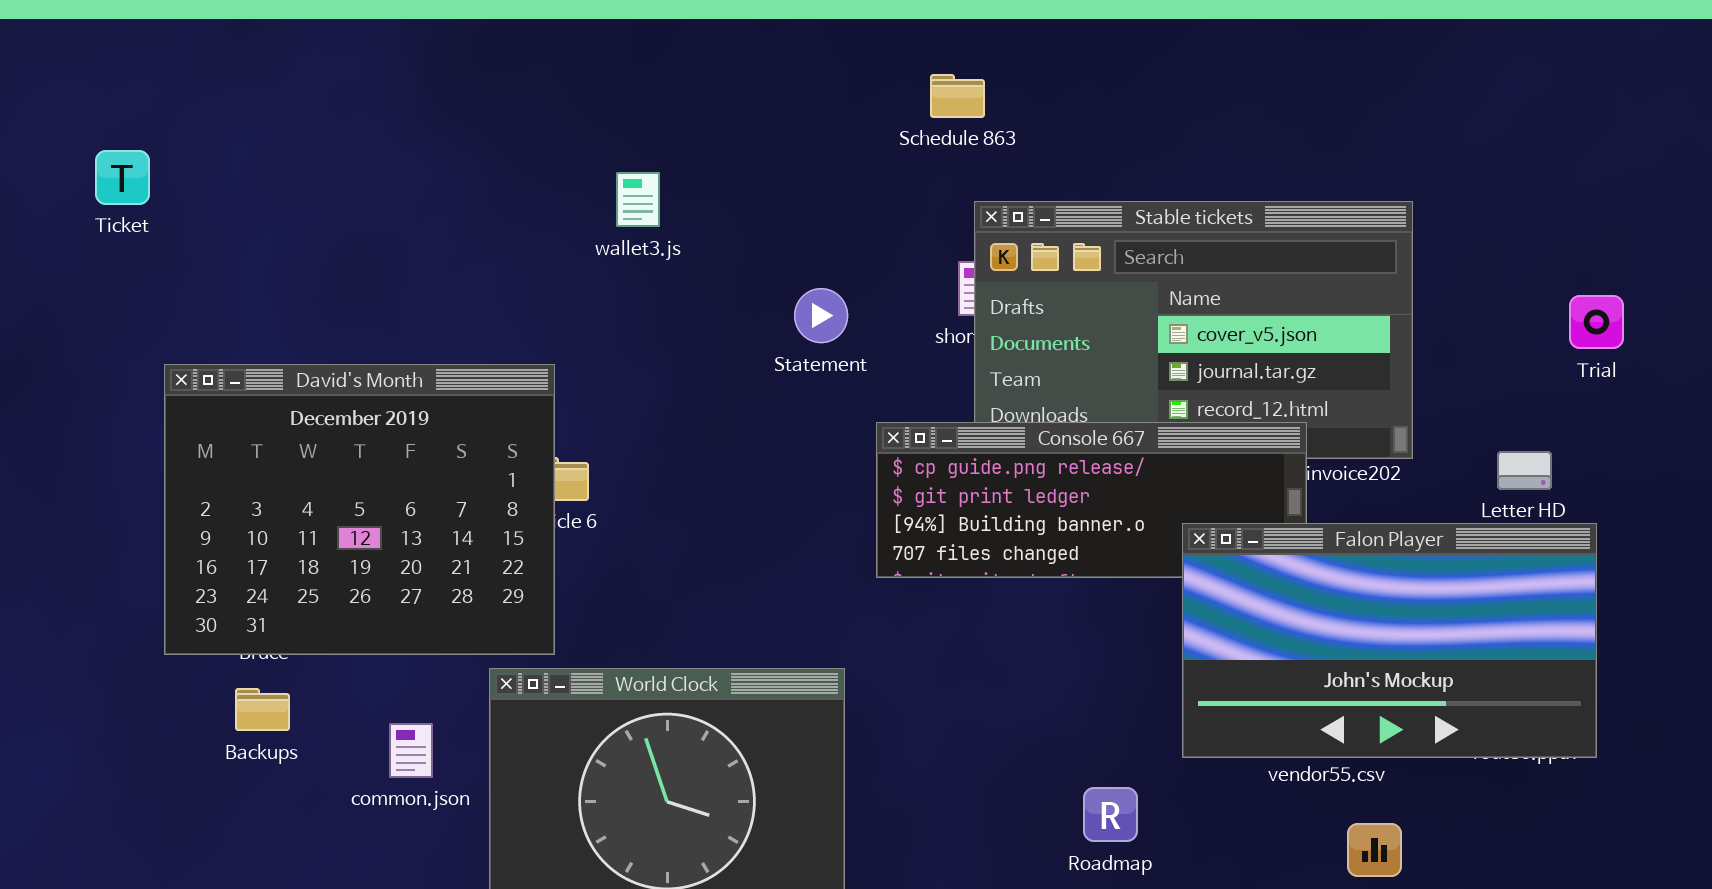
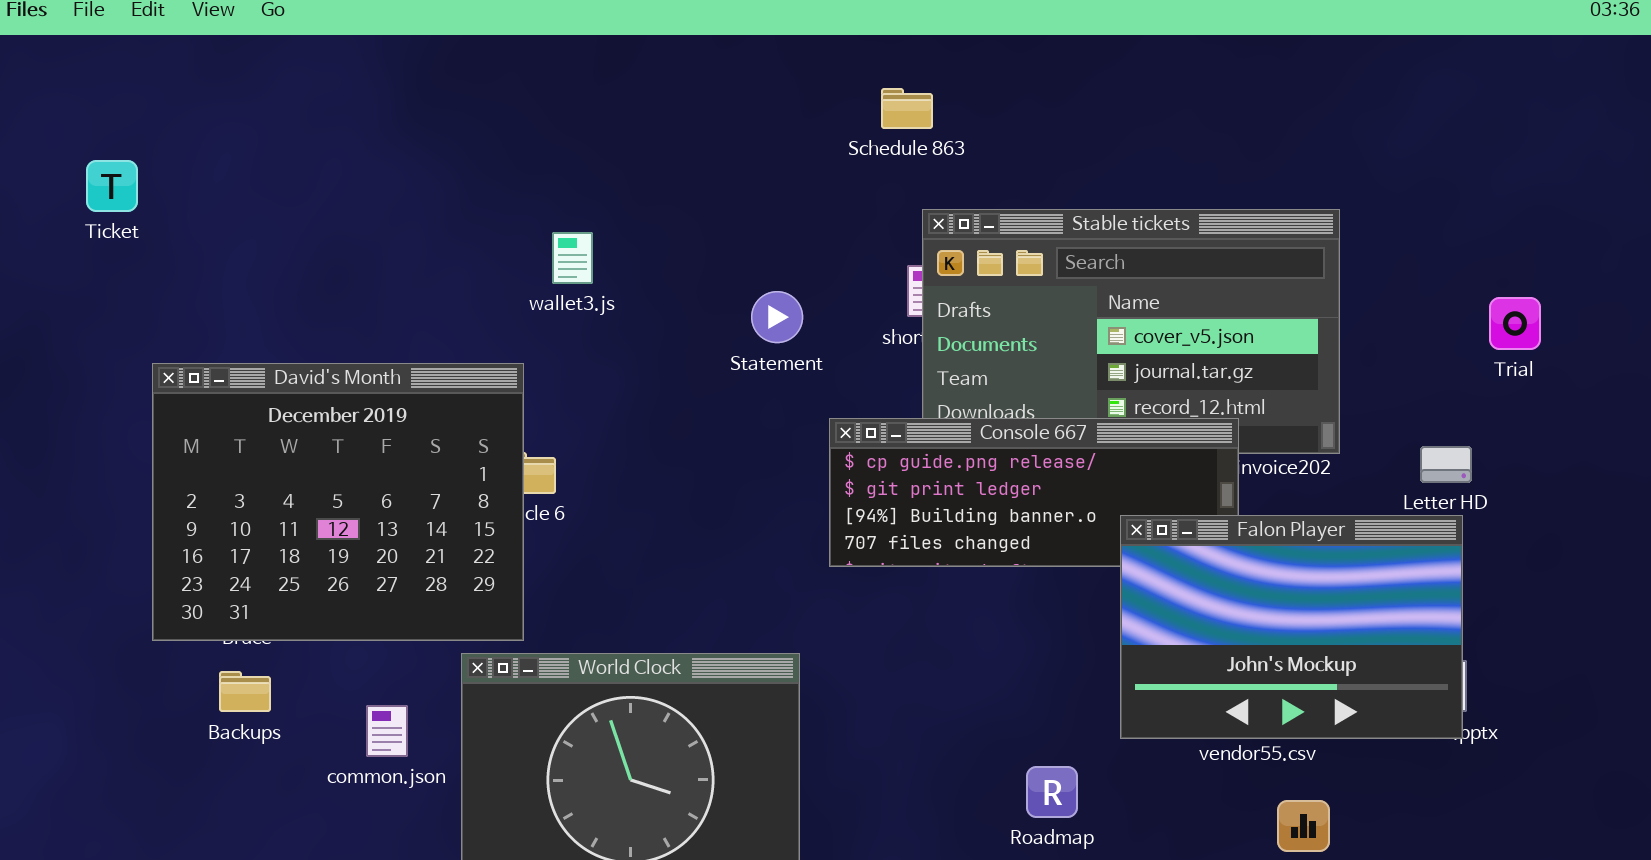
wallet3.js: [616,172,660,227] -> [552,232,593,284], moved
Falon Player: [1182,523,1597,758] -> [1120,515,1463,739], resized

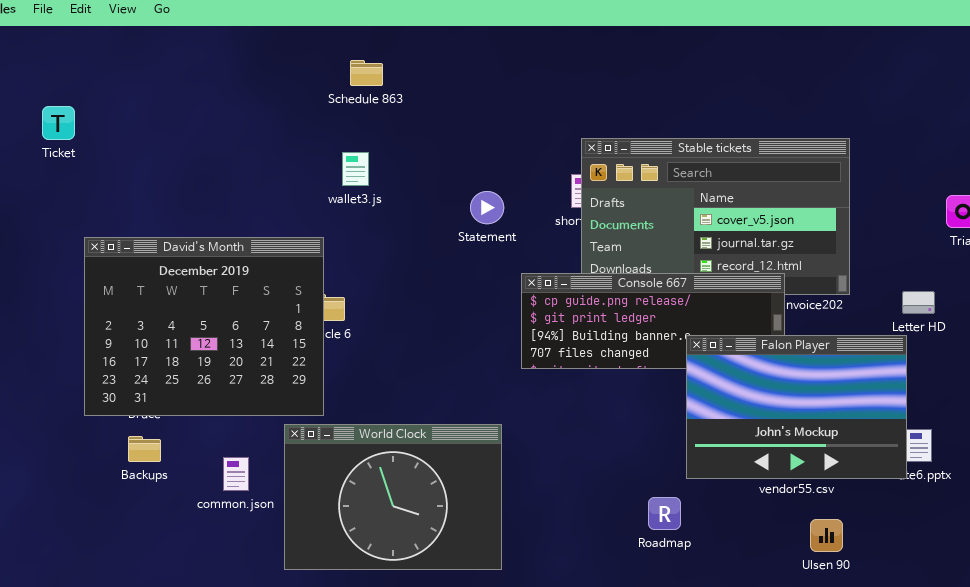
Schedule 863: [881,88,933,129] -> [350,60,383,86], moved
Falon Player: [1120,515,1463,739] -> [686,335,907,479], moved

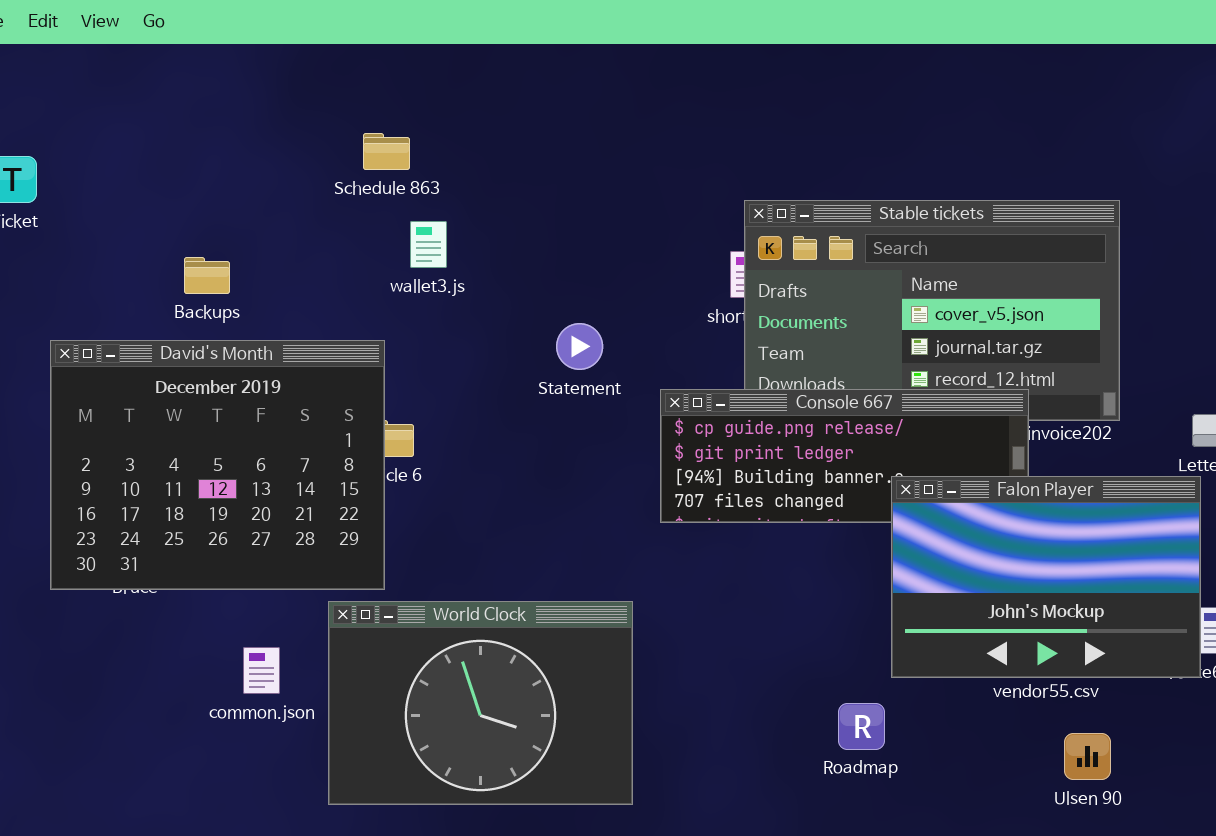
Schedule 863: [350,60,383,86] -> [363,133,410,170], moved
Statement: [470,191,504,224] -> [556,323,603,370], moved
Backups: [128,436,161,462] -> [184,257,230,294], moved

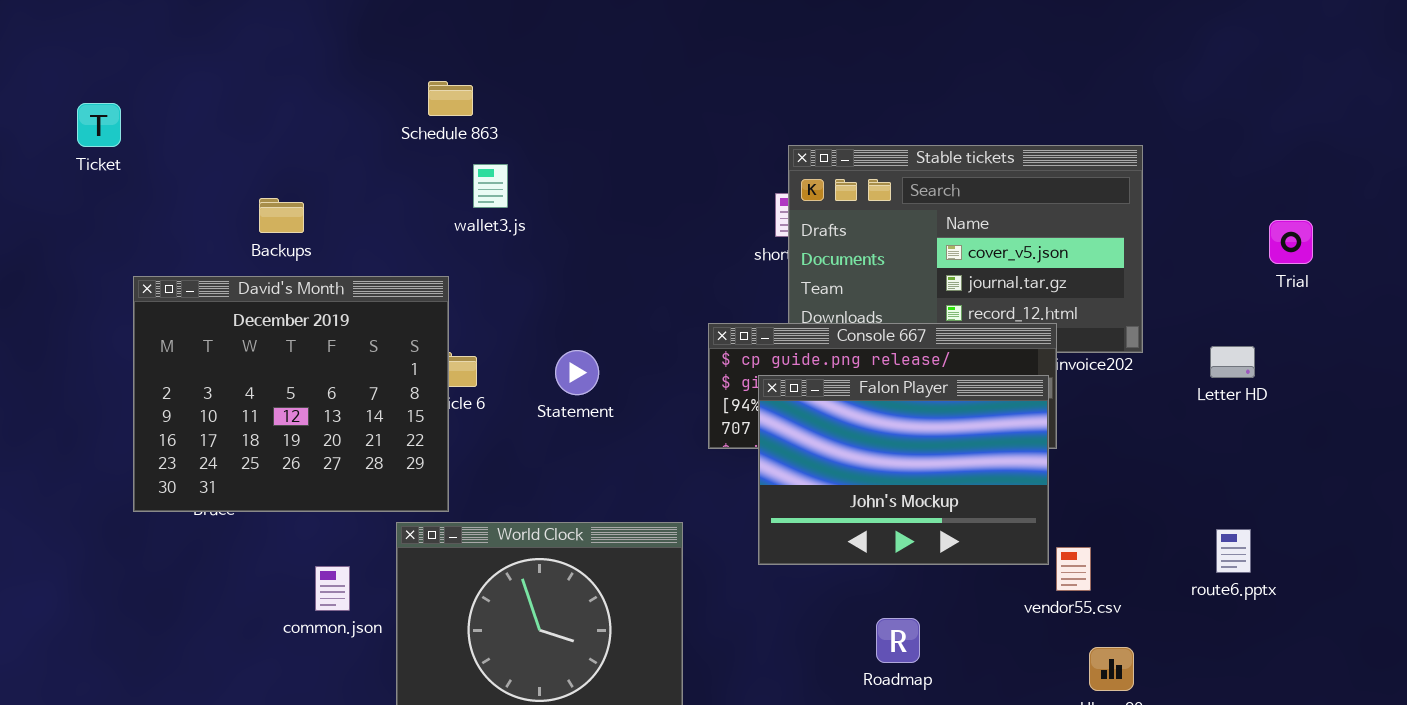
Statement: [556,323,603,370] -> [555,350,599,395], moved
Falon Player: [891,476,1201,678] -> [758,375,1049,565], moved

